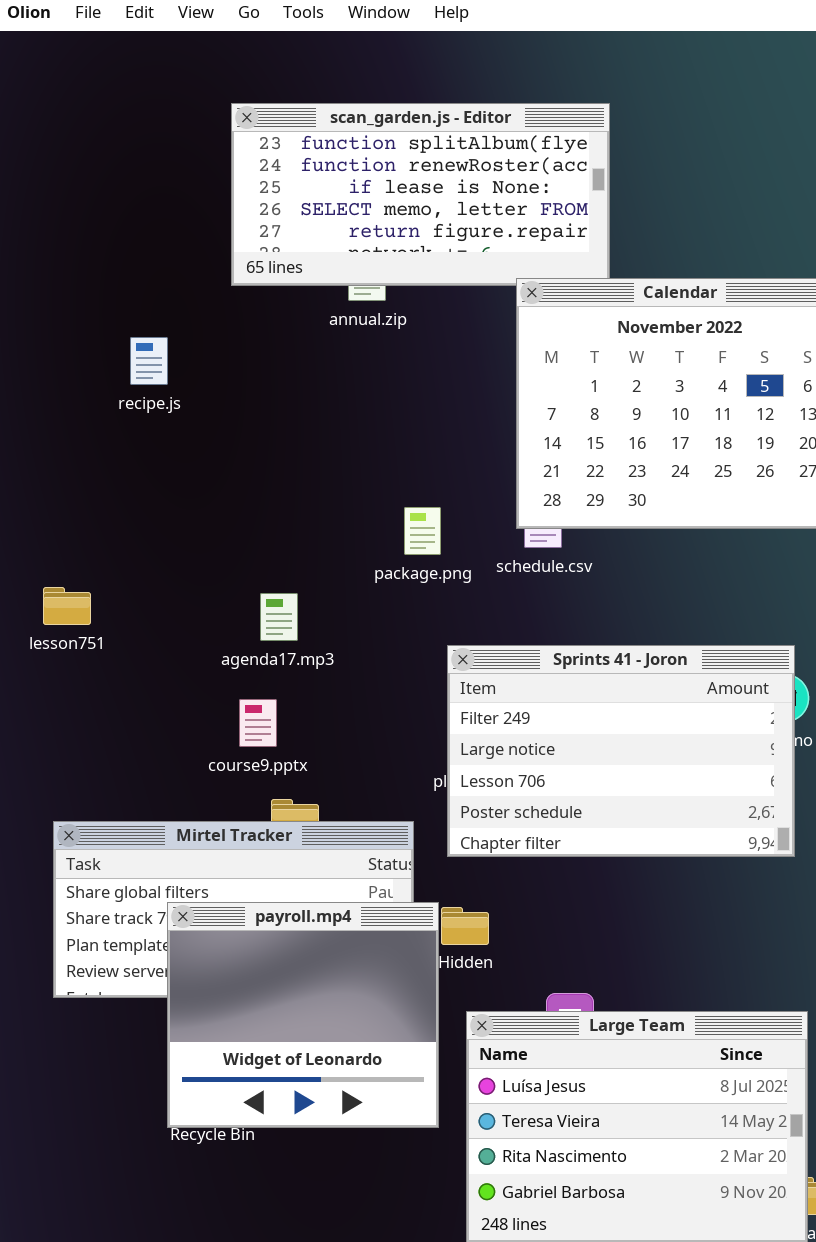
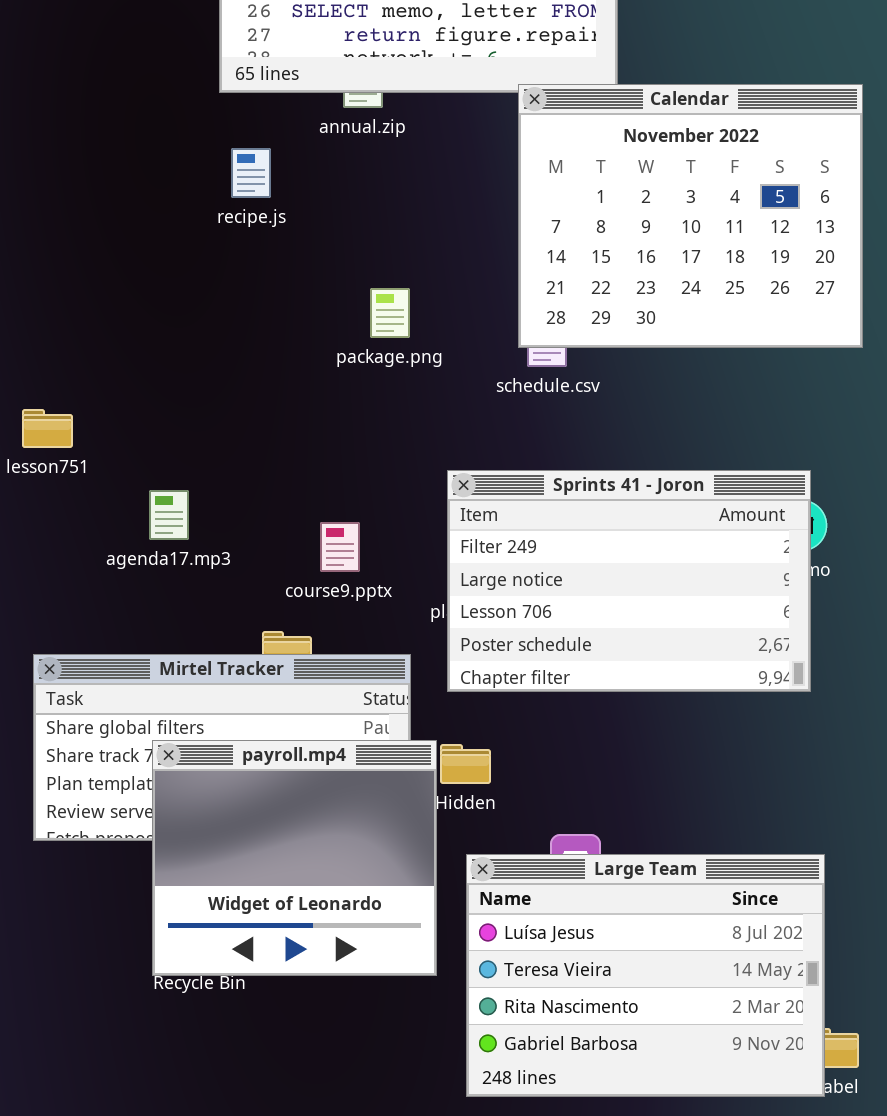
recipe.js: [130,337,168,385] -> [231,148,271,198], moved
package.png: [404,507,441,555] -> [370,288,410,338], moved
agenda17.mp3: [260,593,298,641] -> [149,490,189,540], moved
course9.pptx: [239,699,277,747] -> [320,522,360,572], moved

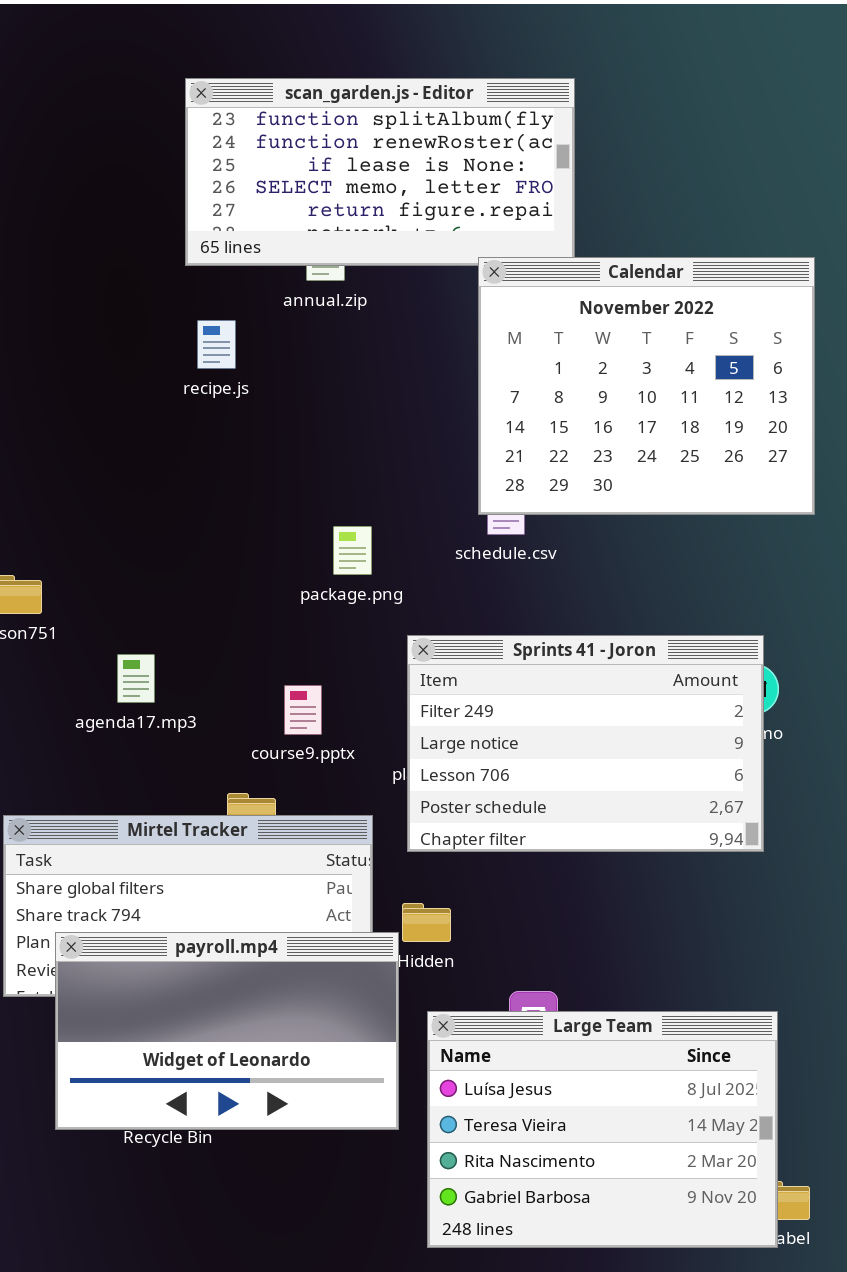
package.png: [370,288,410,338] -> [333,526,372,575], moved
payroll.mp4: [152,740,437,976] -> [55,932,399,1130], resized

